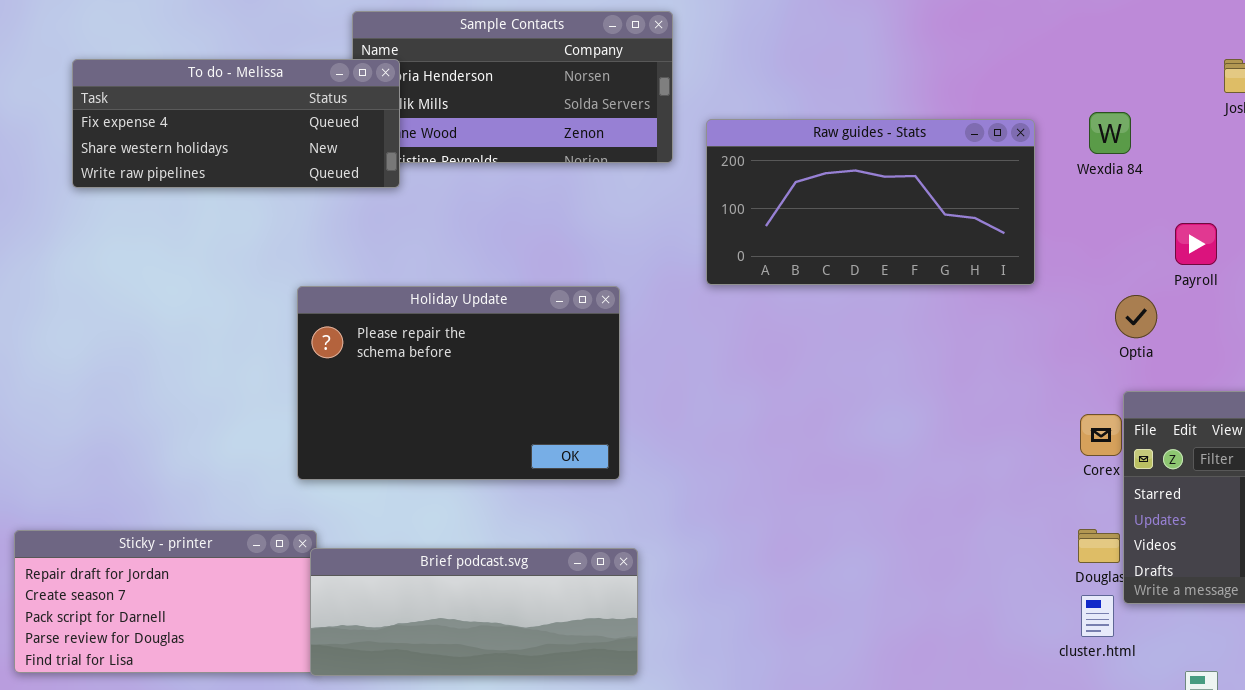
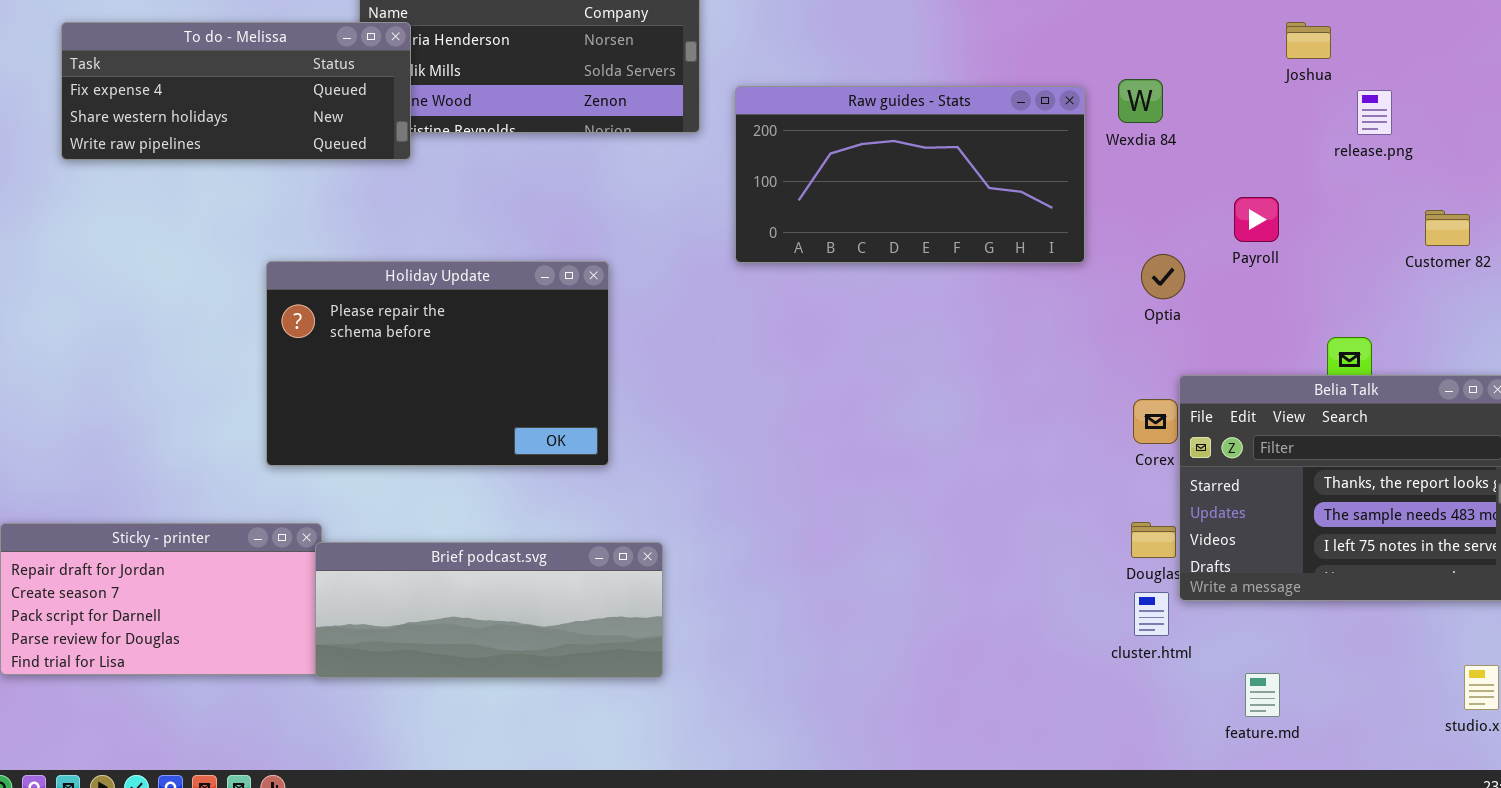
Wexdia 84: [1089,112,1131,154] -> [1118,79,1163,123], moved
Holiday Update: [297,286,620,480] -> [266,261,609,466], moved
Optia: [1115,295,1157,338] -> [1141,254,1185,299], moved

